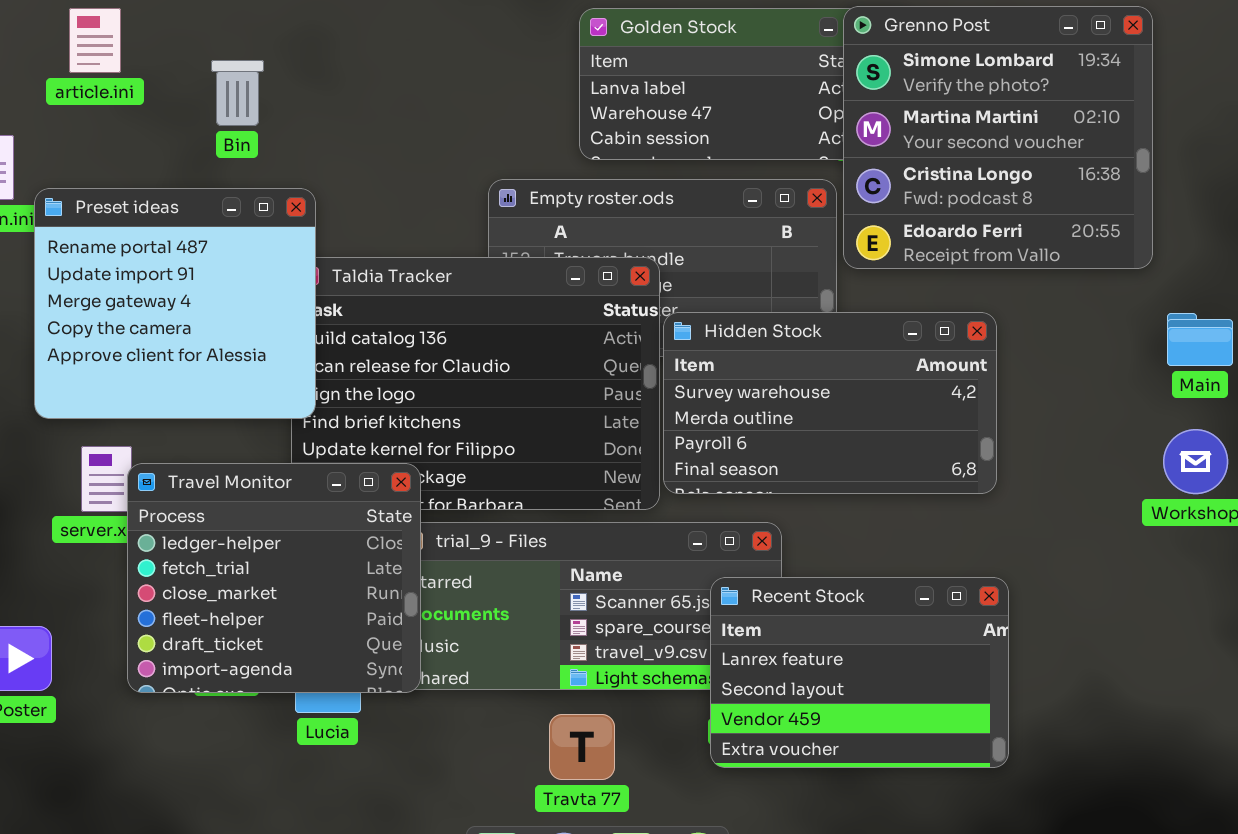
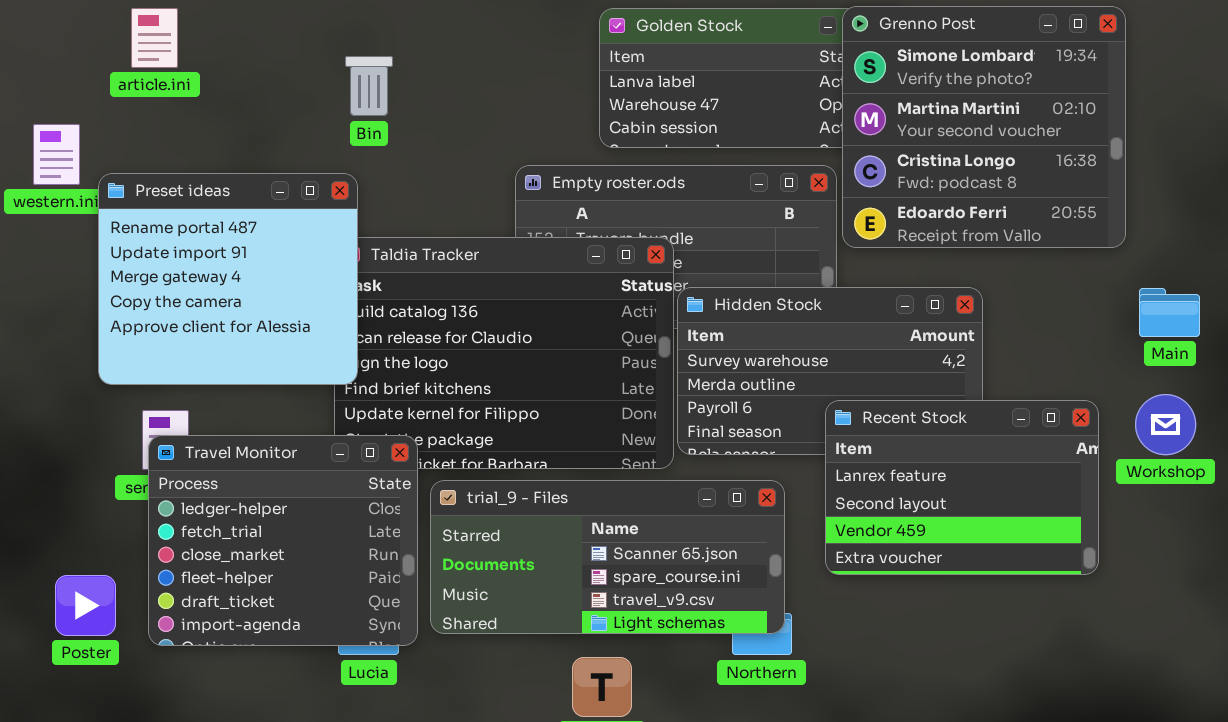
Bin: [211,60,264,126] -> [345,56,393,116], moved
Travel Monitor: [127,463,421,693] -> [148,435,418,646], moved
Recent Stock: [710,577,1009,768] -> [825,400,1099,575], moved

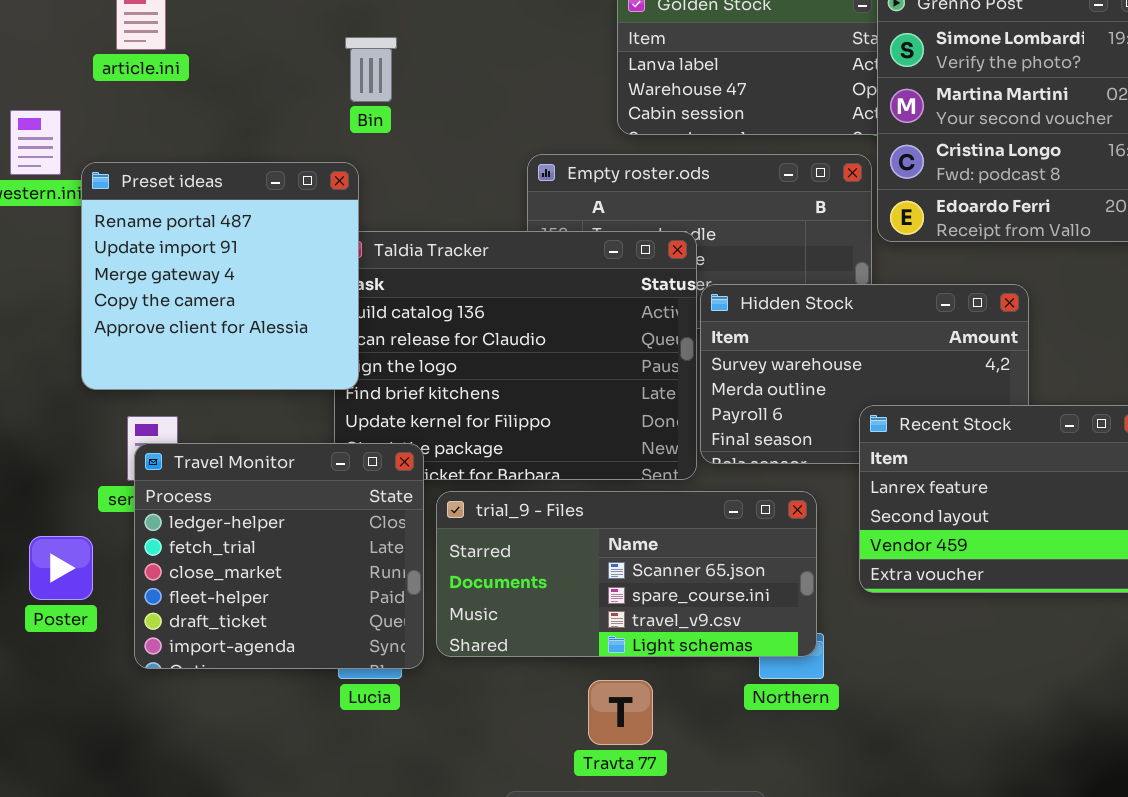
Poster: [55,575,116,636] -> [29,536,93,600], moved

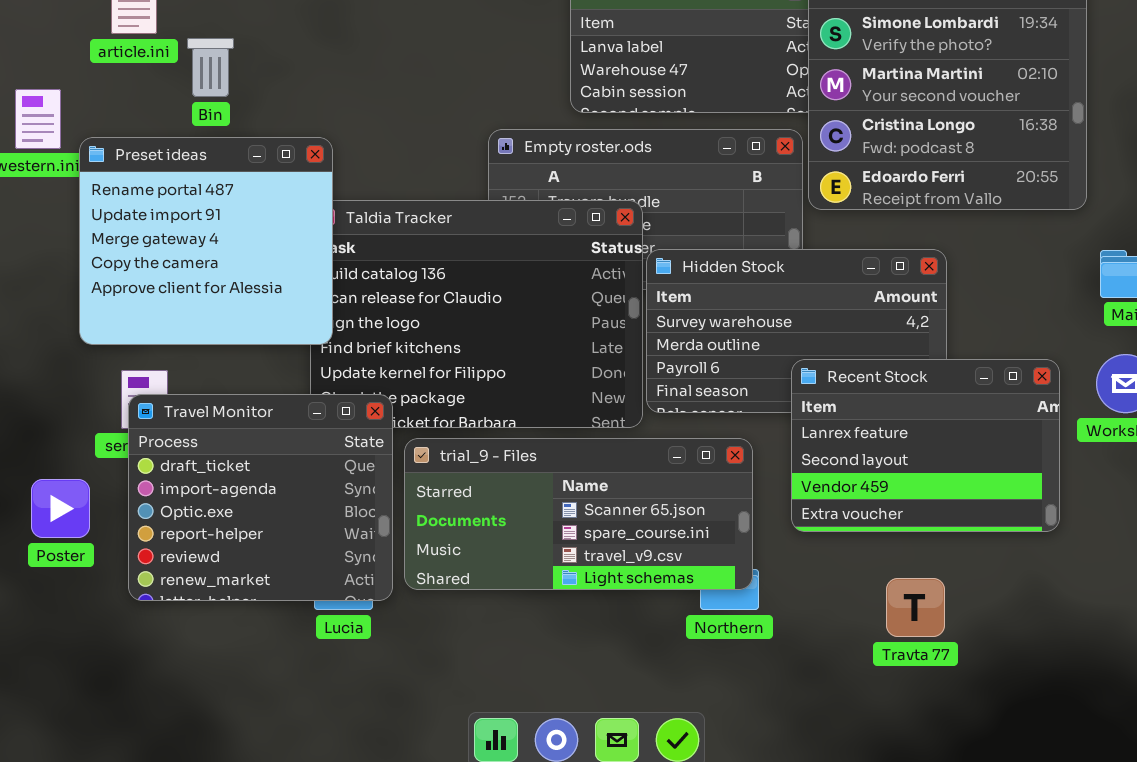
Bin: [345,37,397,102] -> [187,38,234,97], moved
Travel Monitor: [134,443,424,669] -> [128,394,393,601], scrolled down 4 rows
Travta 77: [588,680,653,745] -> [886,578,945,637], moved

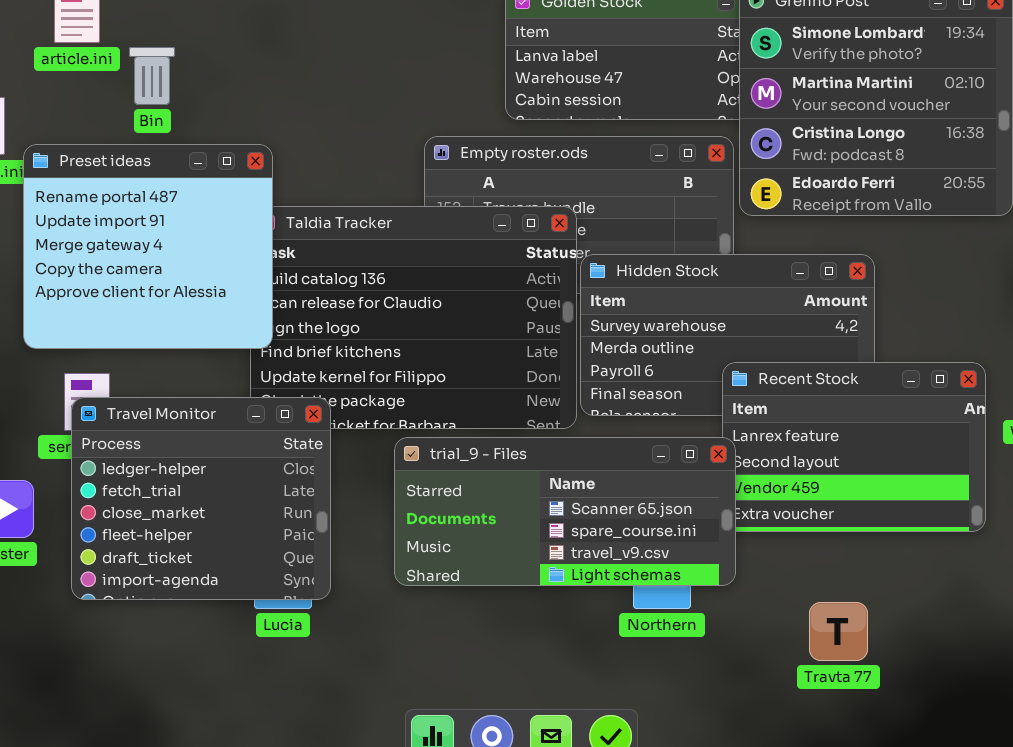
Travel Monitor: [128,394,393,601] -> [71,397,331,600], scrolled up 4 rows
trial_9 - Files: [404,438,753,590] -> [394,437,736,586], moved
Travta 77: [886,578,945,637] -> [809,602,868,661], moved

